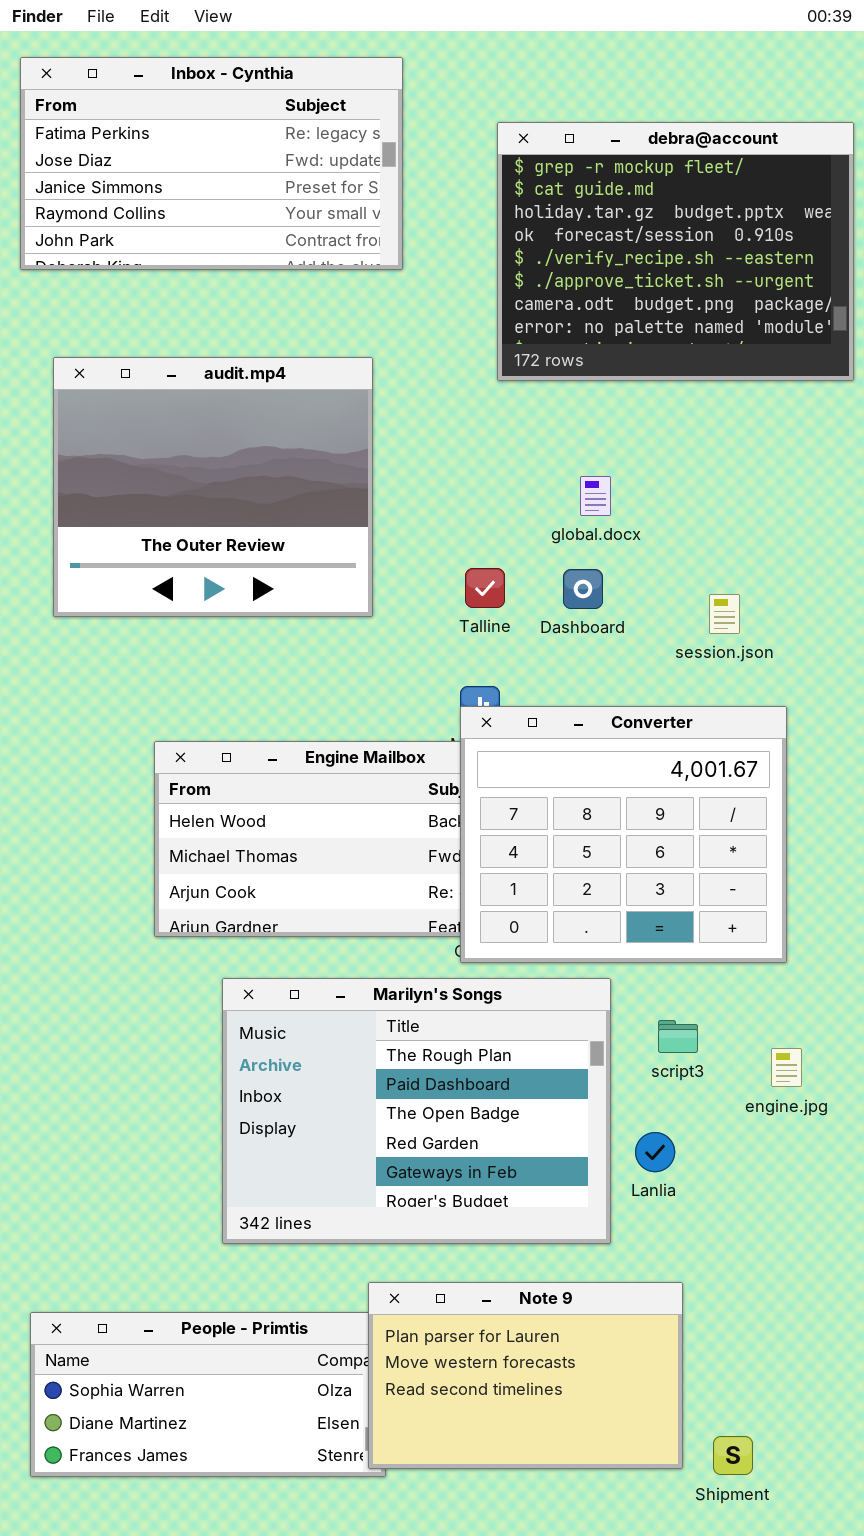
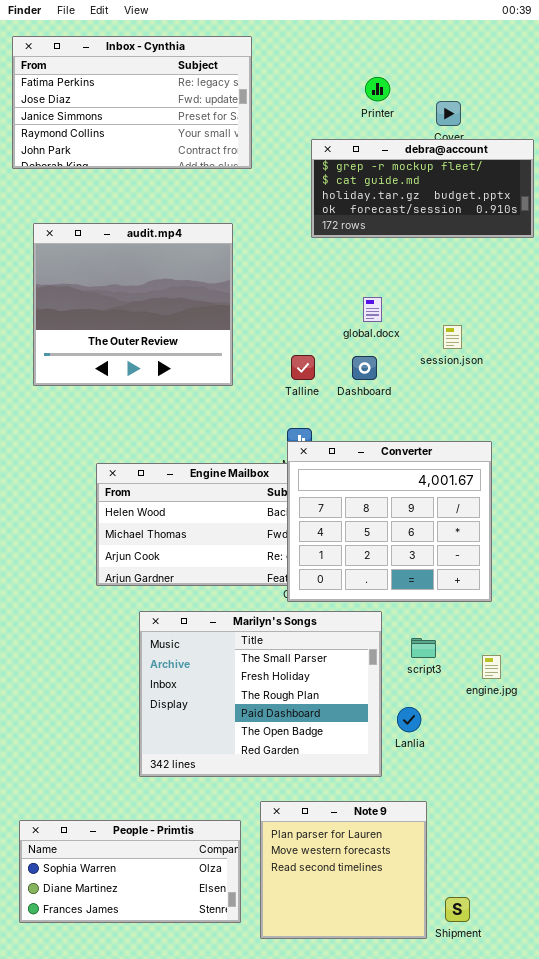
debra@account: [497,122,854,381] -> [311,139,534,238], resized
session.json: [709,594,740,634] -> [443,325,462,349], moved
Marilyn's Songs: [222,978,611,1244] -> [139,611,382,777], scrolled up 2 rows
Note 9: [368,1282,683,1469] -> [260,801,427,939], resized

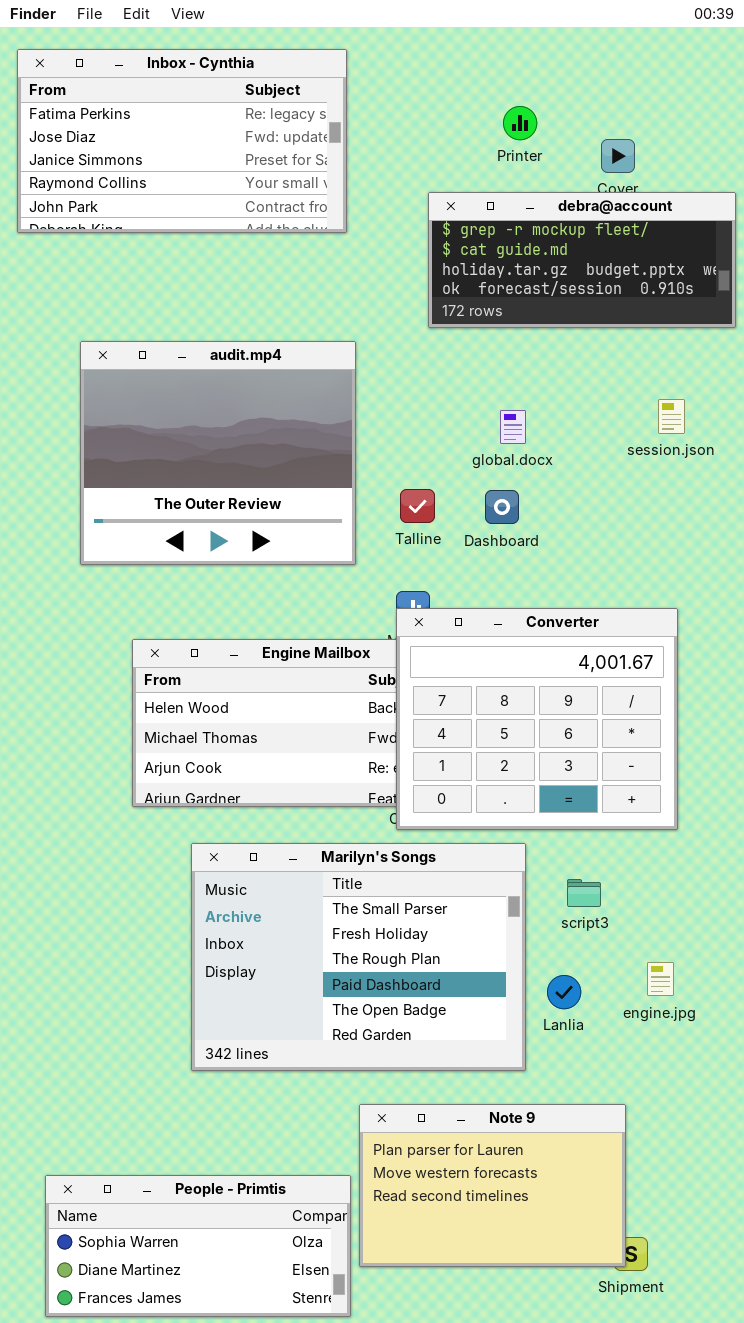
audit.mp4: [33,223,233,386] -> [80,341,356,565], moved
session.json: [443,325,462,349] -> [658,399,685,434], moved
engine.jpg: [482,655,501,679] -> [647,962,674,996], moved
Note 9: [260,801,427,939] -> [359,1104,626,1267], resized
People - Primtis: [19,820,241,923] -> [45,1175,351,1317], moved

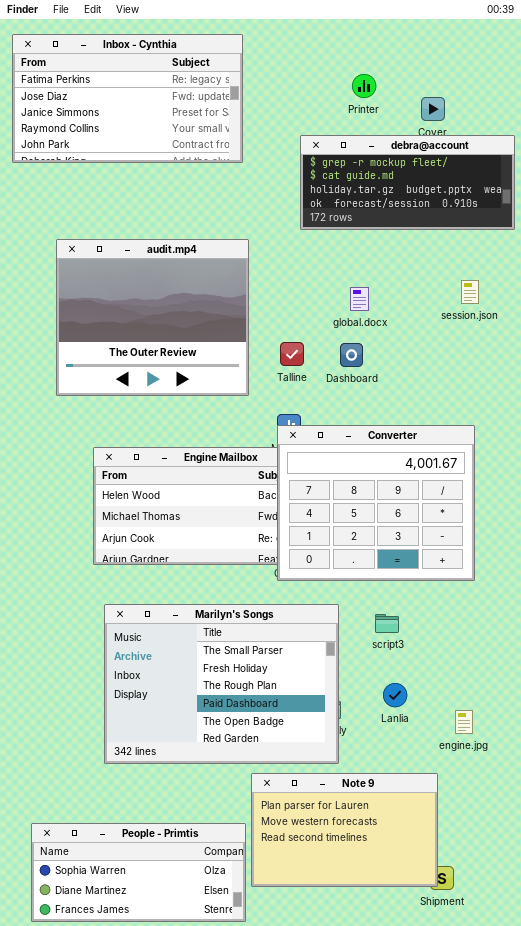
Marilyn's Songs: [191,843,526,1071] -> [104,604,339,764], moved
script3: [567,879,601,907] -> [375,614,399,633], moved
engine.jpg: [647,962,674,996] -> [455,710,473,734], moved

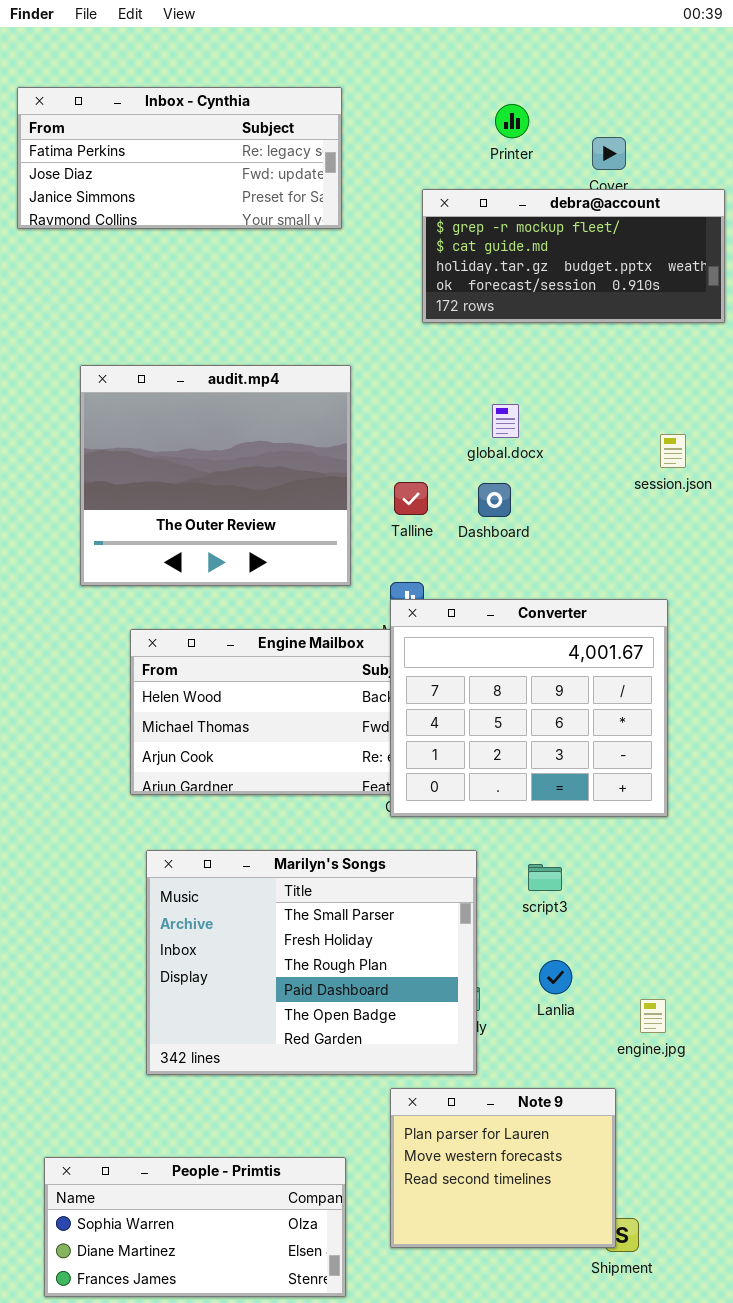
Inbox - Cynthia: [12,34,243,163] -> [17,87,342,229], resized
audit.mp4: [56,239,249,396] -> [80,365,351,586], moved
session.json: [461,280,479,304] -> [660,434,686,468], moved
Note 9: [251,773,438,887] -> [390,1088,616,1248], resized

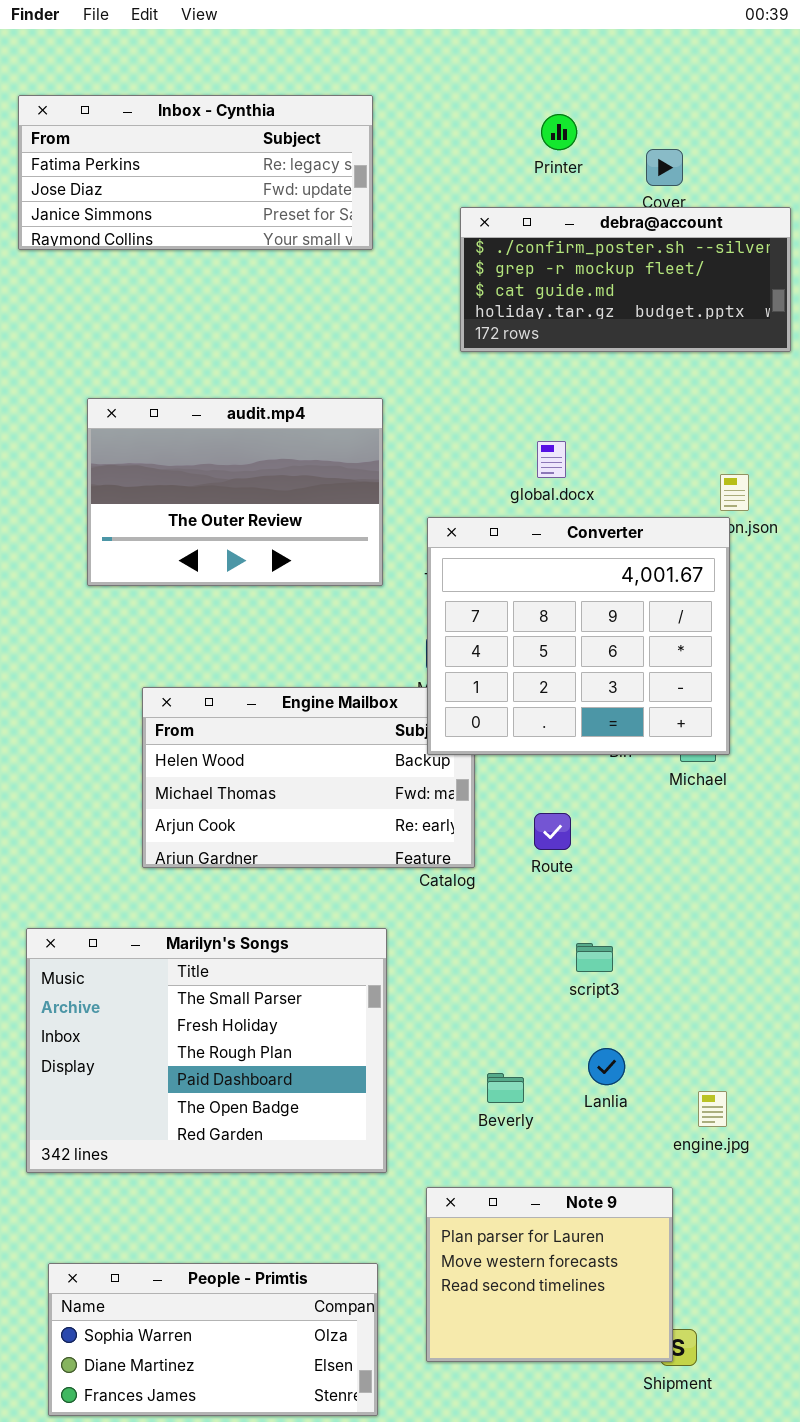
debra@account: [422,189,725,323] -> [460,207,791,352], scrolled up 1 row
audit.mp4: [80,365,351,586] -> [87,398,383,586], resized
Converter: [390,599,668,817] -> [427,517,730,755], moved
Marilyn's Songs: [146,850,477,1075] -> [26,928,387,1173], moved

